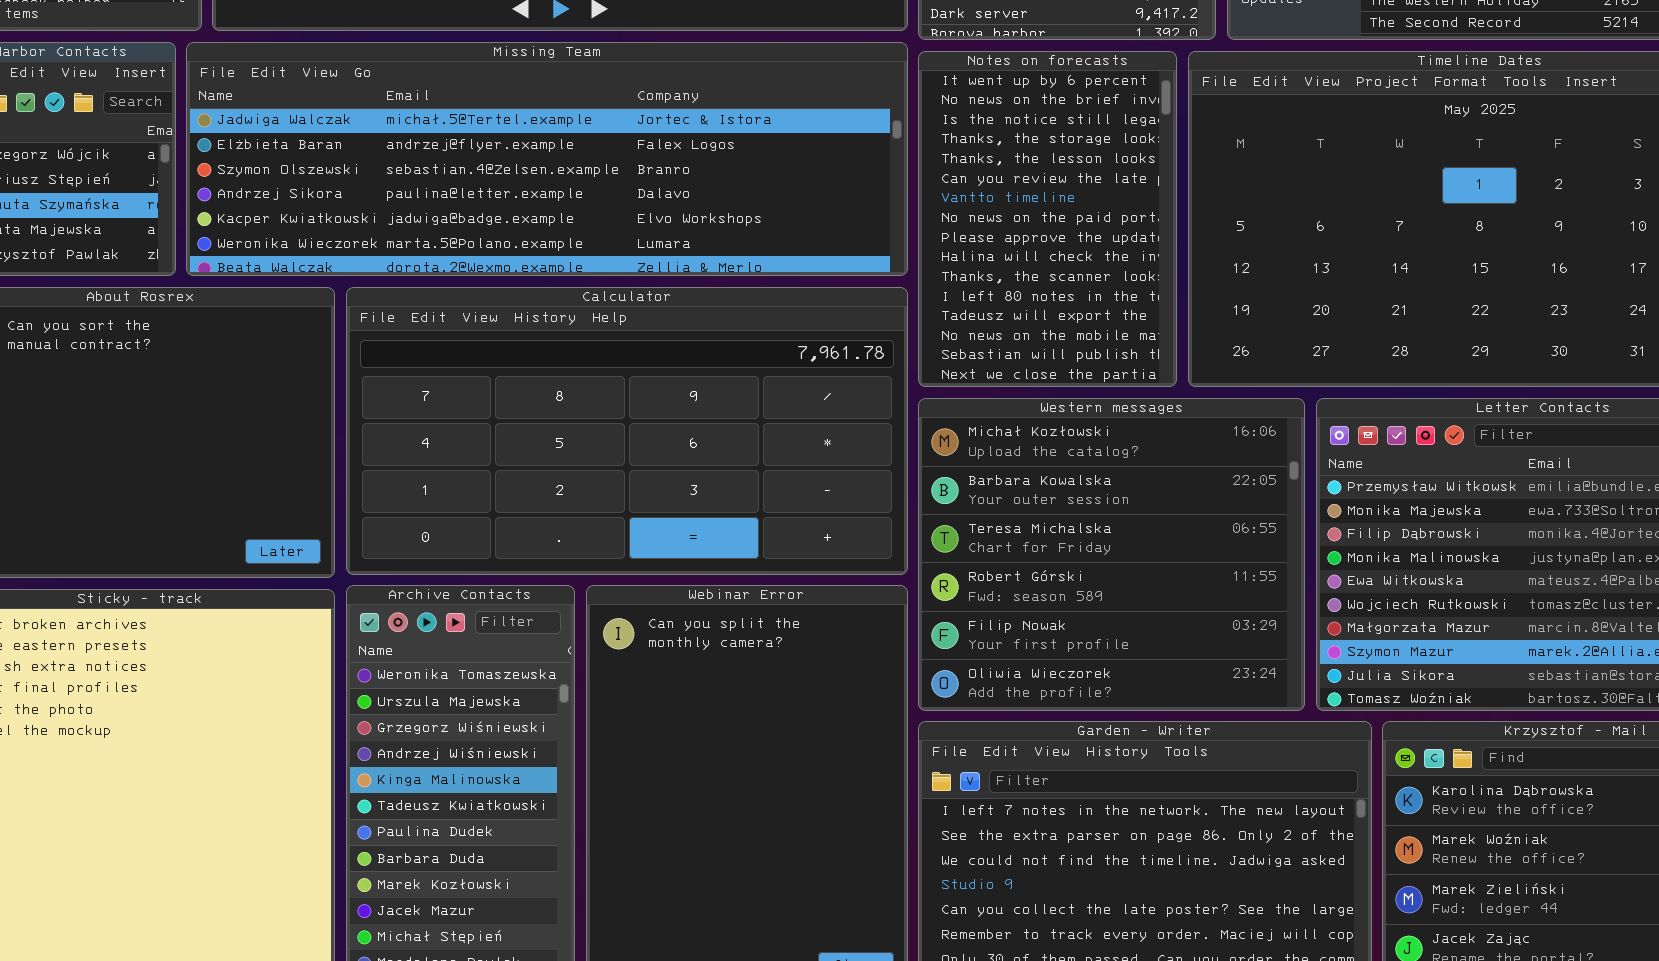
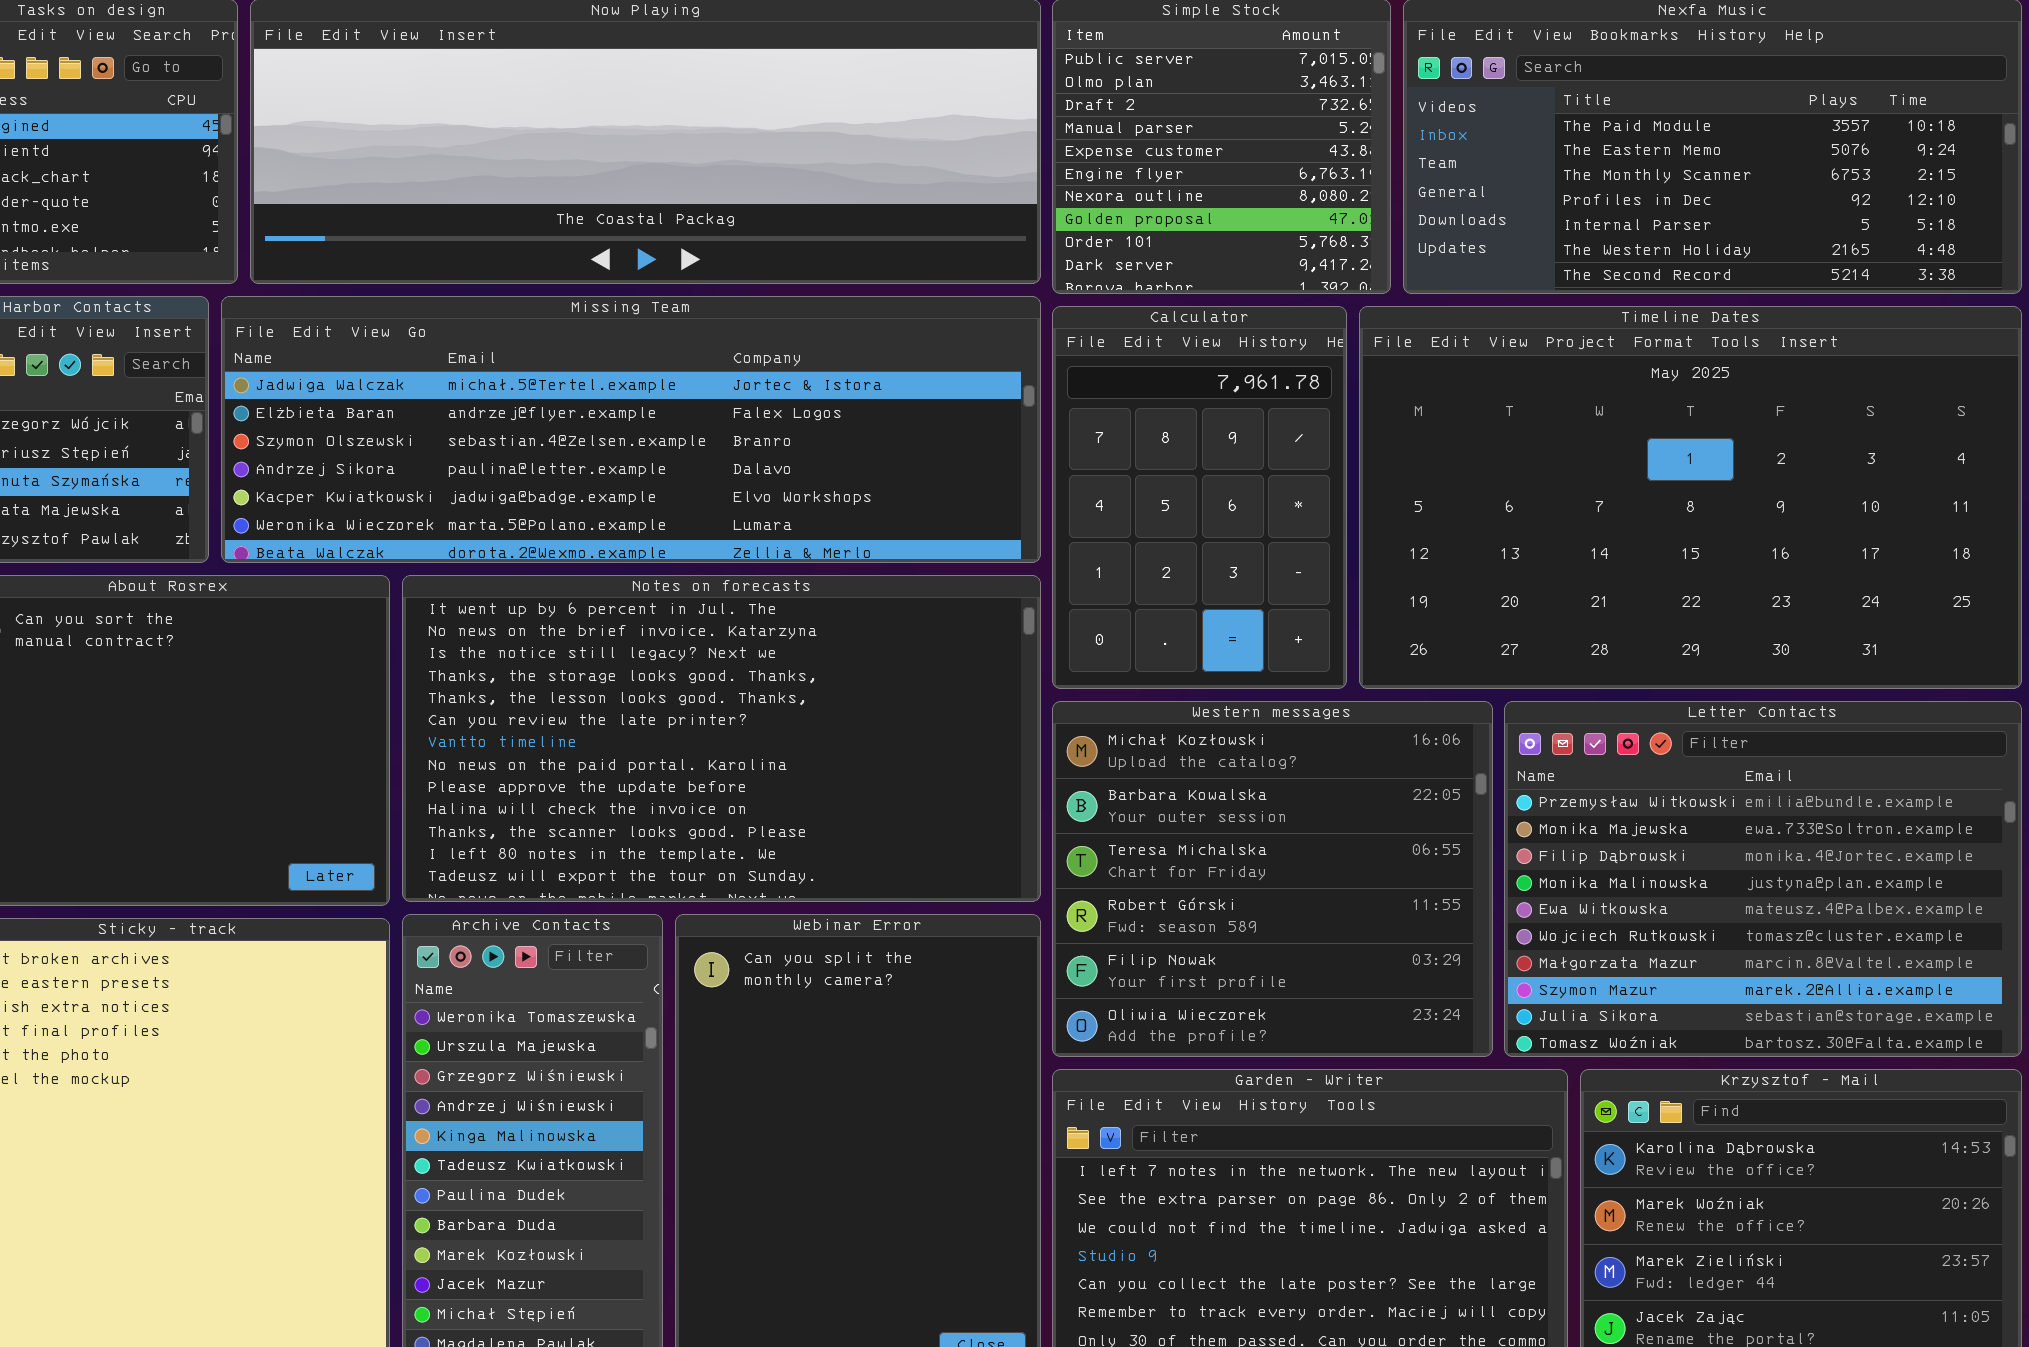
Notes on forecasts: [918,51,1177,387] -> [402,575,1041,902], moved, resized
Calculator: [346,287,908,575] -> [1052,306,1347,689], moved, resized

